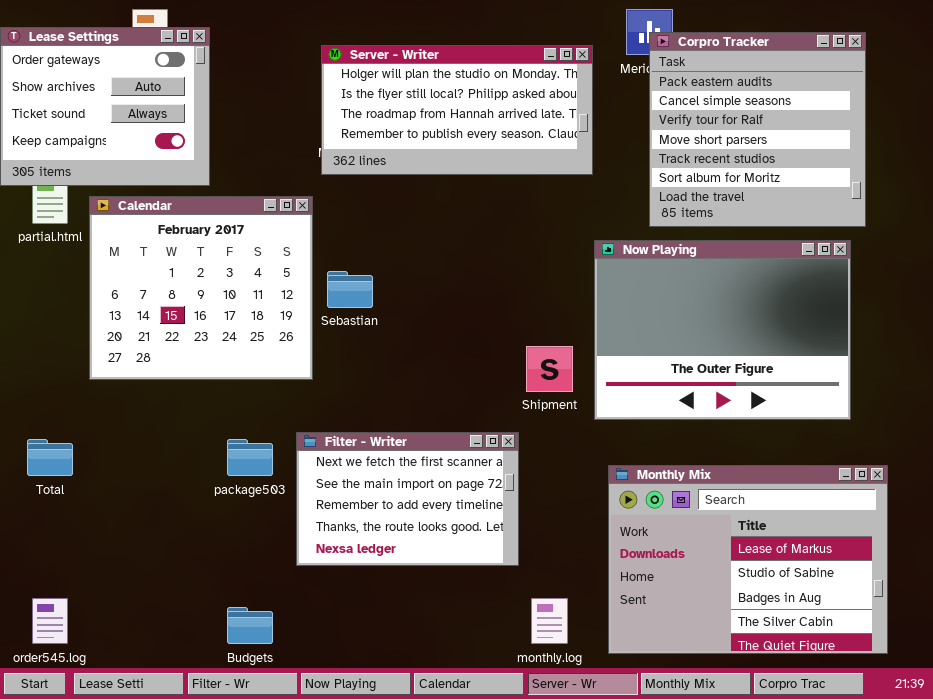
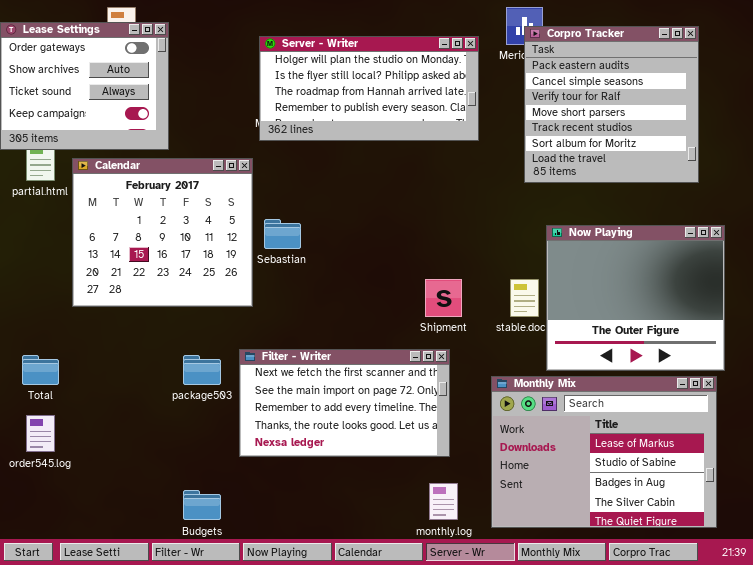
Now Playing: [594,240,851,420] -> [546,225,725,371], moved, resized
Filter - Writer: [296,432,519,566] -> [239,349,450,457], resized
order545.log: [32,598,68,644] -> [26,415,55,452], moved

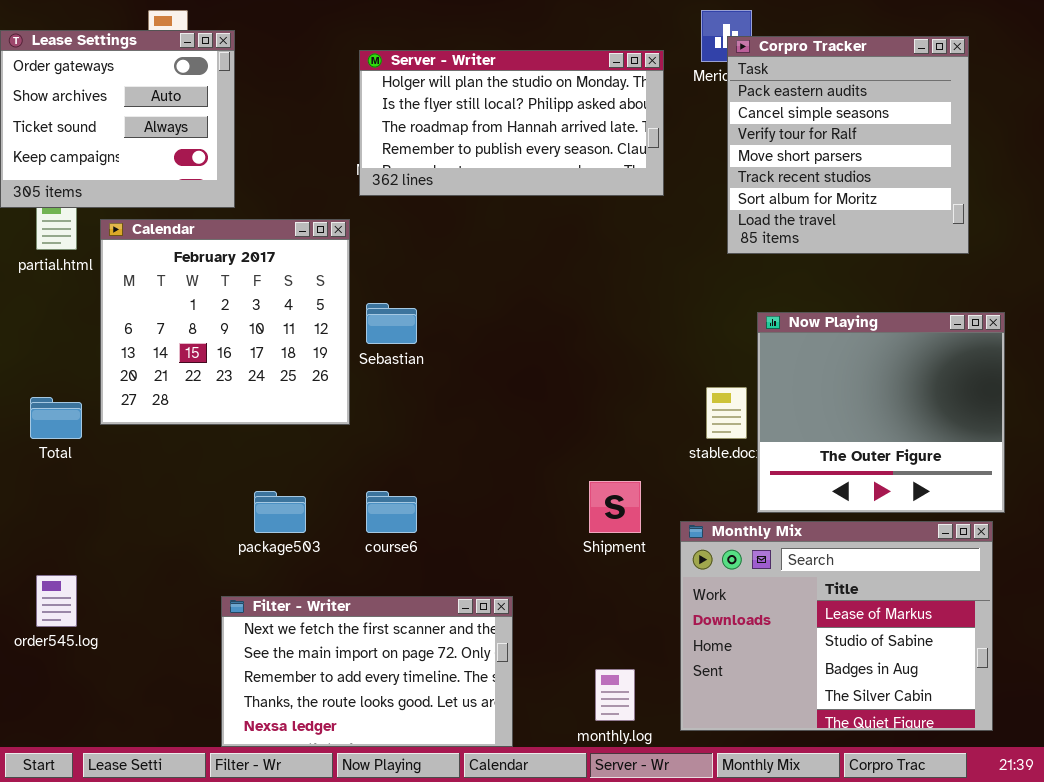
Shipment: [425,279,462,317] -> [589,481,641,533], moved
Filter - Writer: [239,349,450,457] -> [221,596,513,747], moved
Total: [22,355,59,385] -> [30,397,82,439], moved

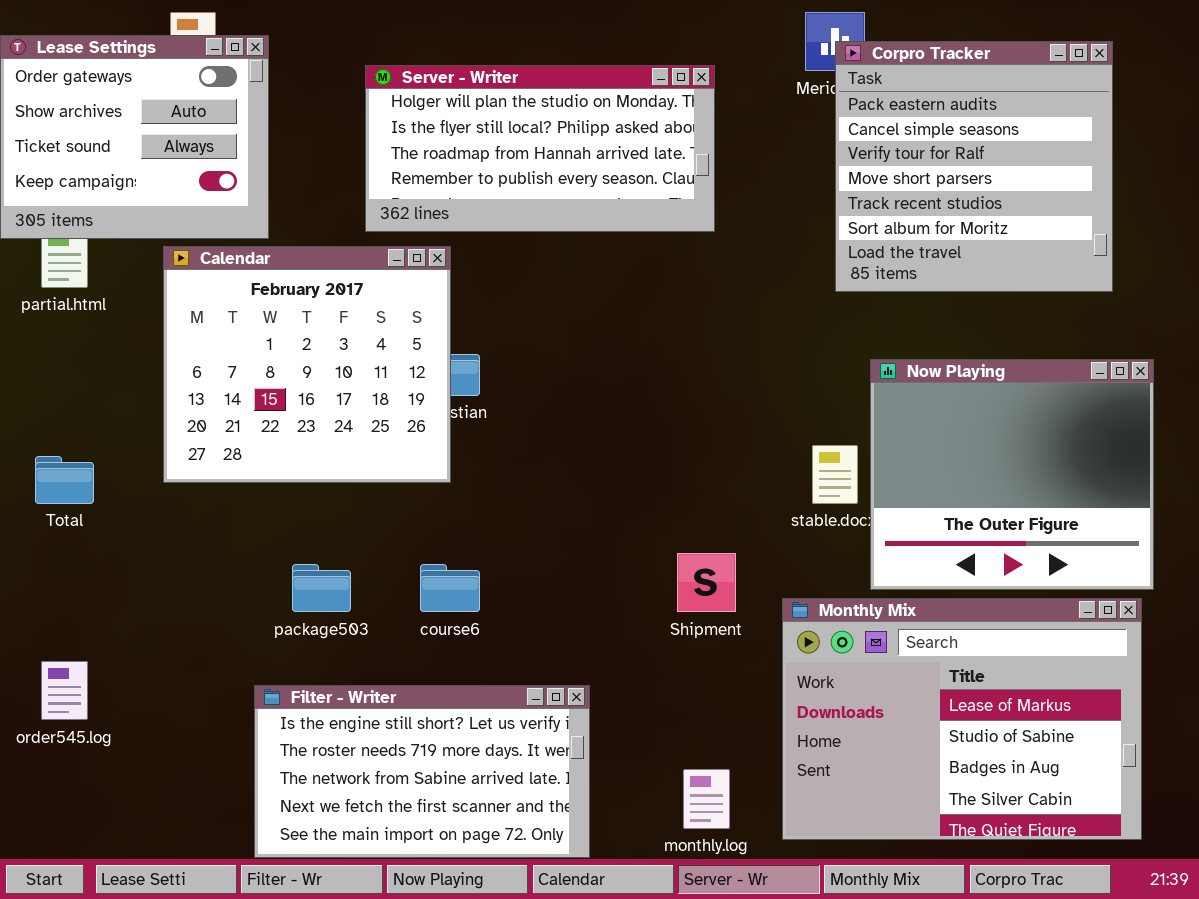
Server - Writer: [359,50,664,196] -> [365,65,715,232], moved
Calendar: [100,219,350,425] -> [163,246,451,483], moved
Filter - Writer: [221,596,513,747] -> [254,685,590,858], scrolled up 3 rows

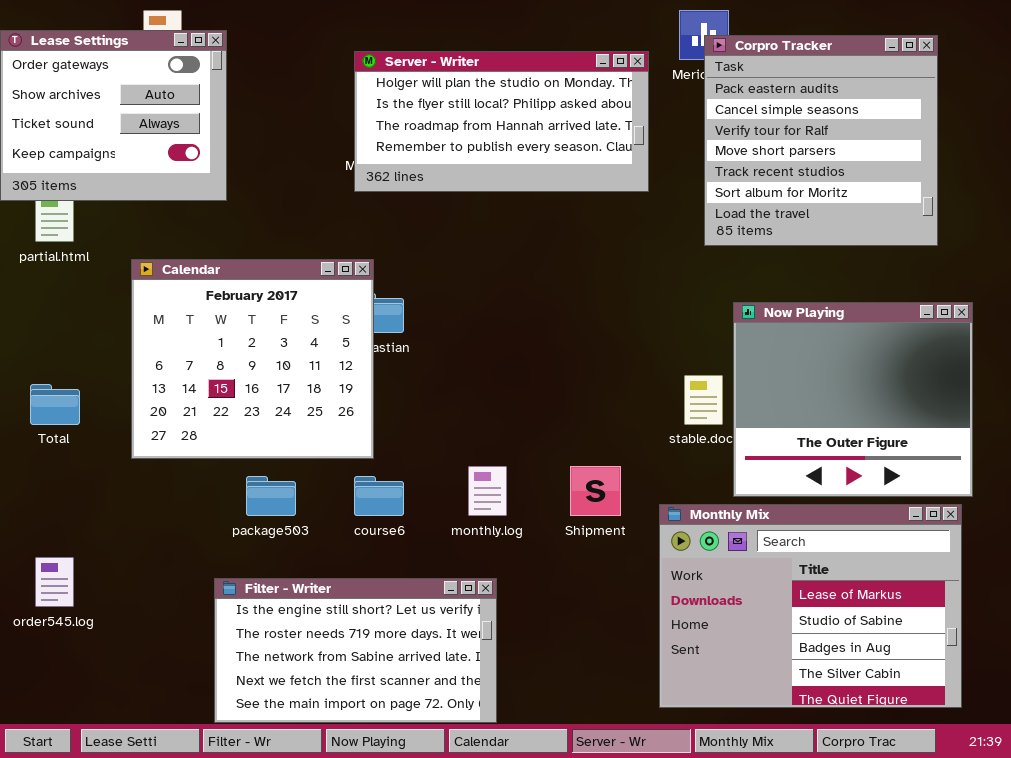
Server - Writer: [365,65,715,232] -> [354,51,649,192], moved
Calendar: [163,246,451,483] -> [131,259,374,459], moved
monthly.log: [683,769,730,829] -> [468,466,507,516], moved

